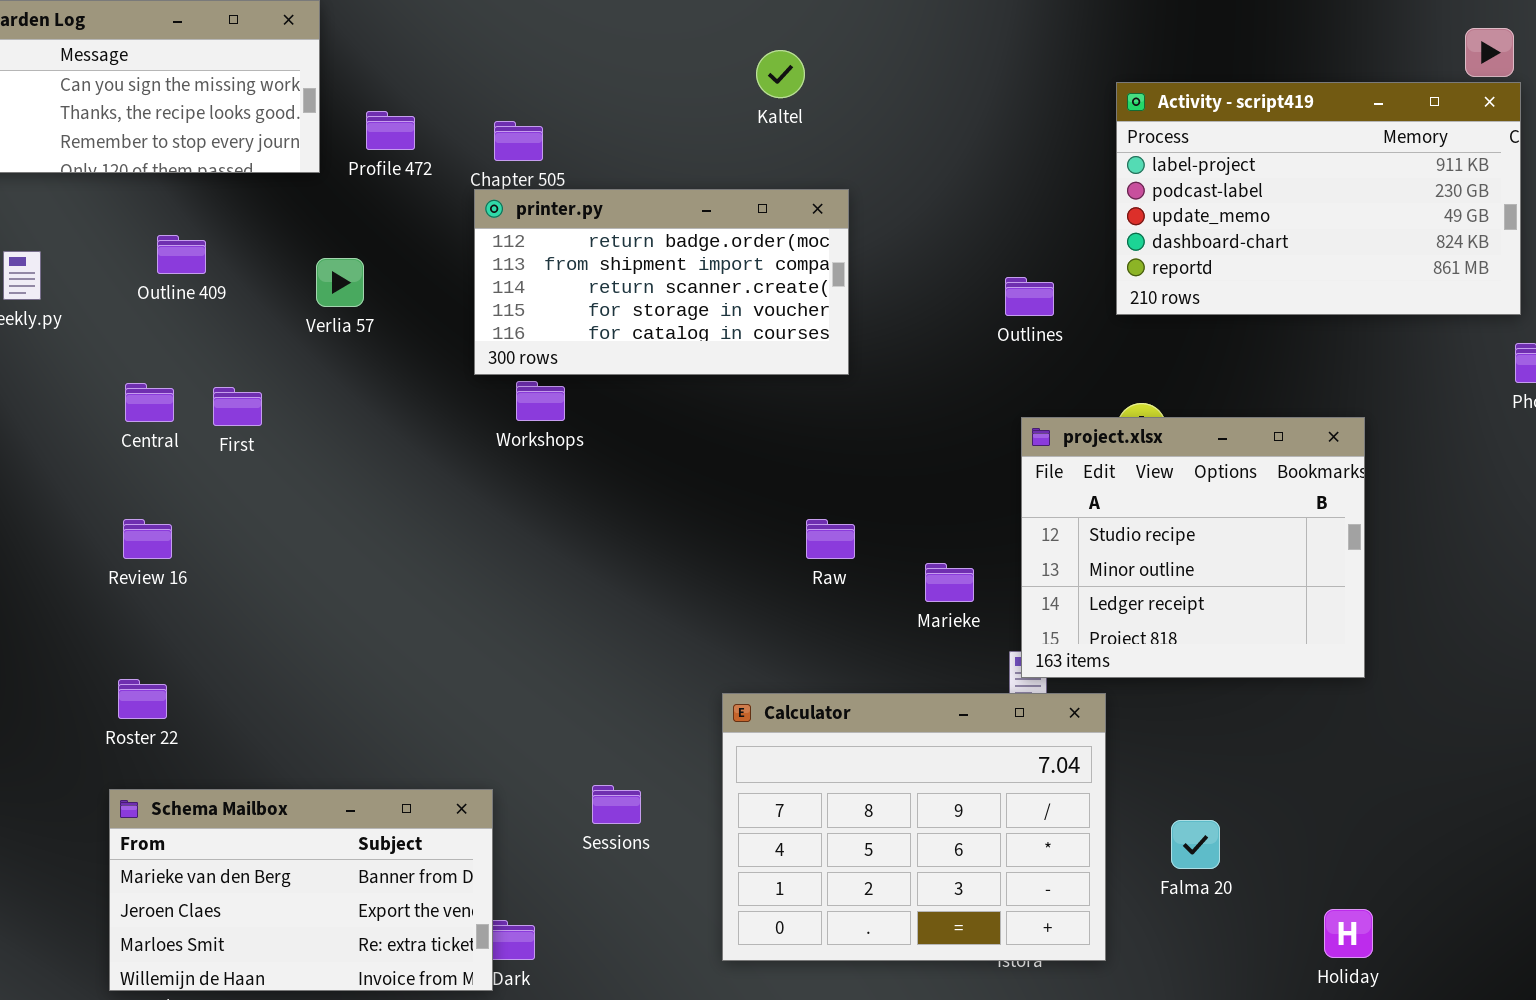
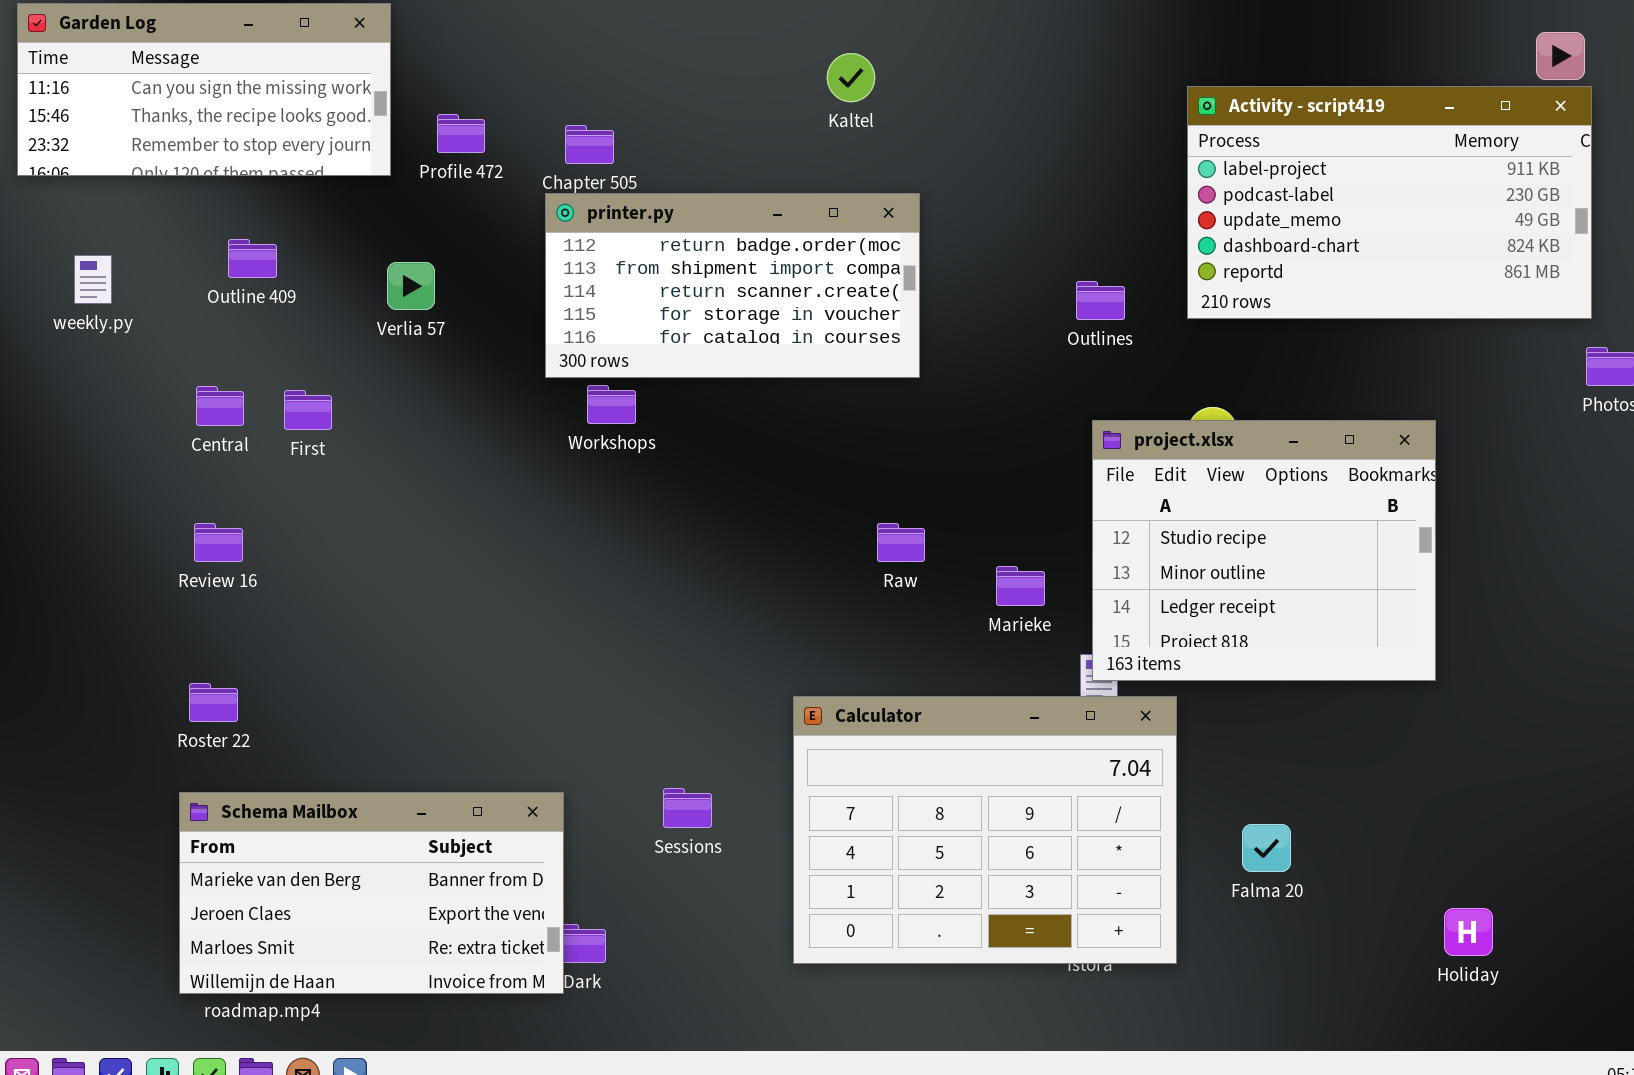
Holiday: [1324,909,1373,958] -> [1444,908,1493,956], moved

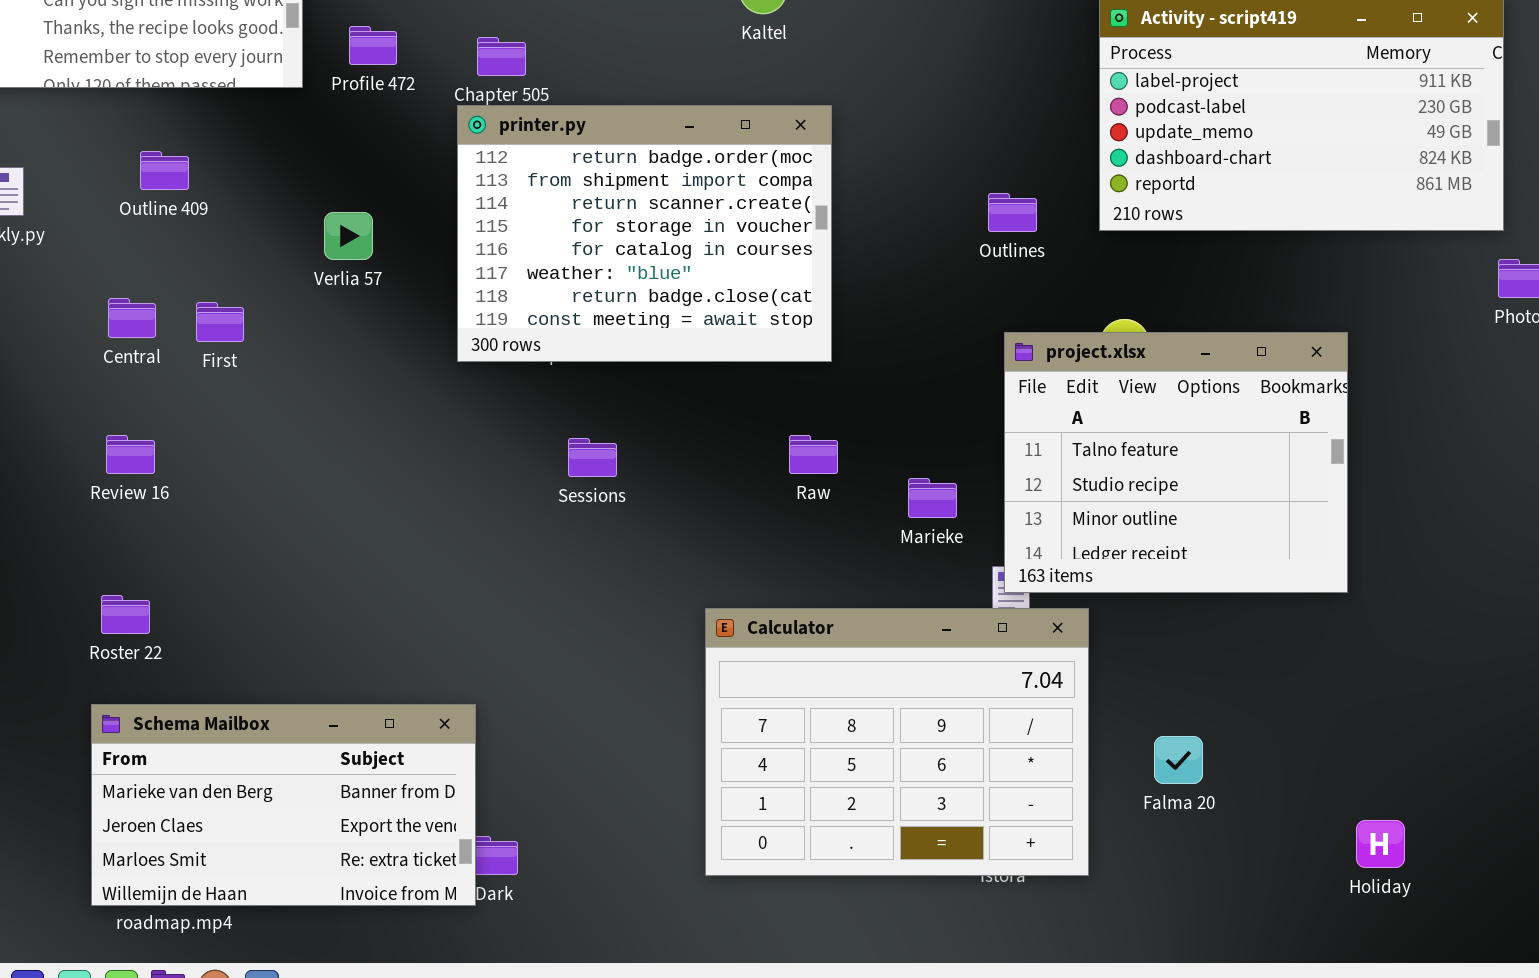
printer.py: [545,193,920,378] -> [457,105,832,362], resized
Verlia 57: [387,262,435,310] -> [324,212,373,260], moved
project.xlsx: [1092,420,1436,681] -> [1004,332,1348,593], scrolled up 1 row
Sessions: [663,788,712,828] -> [568,438,617,477], moved

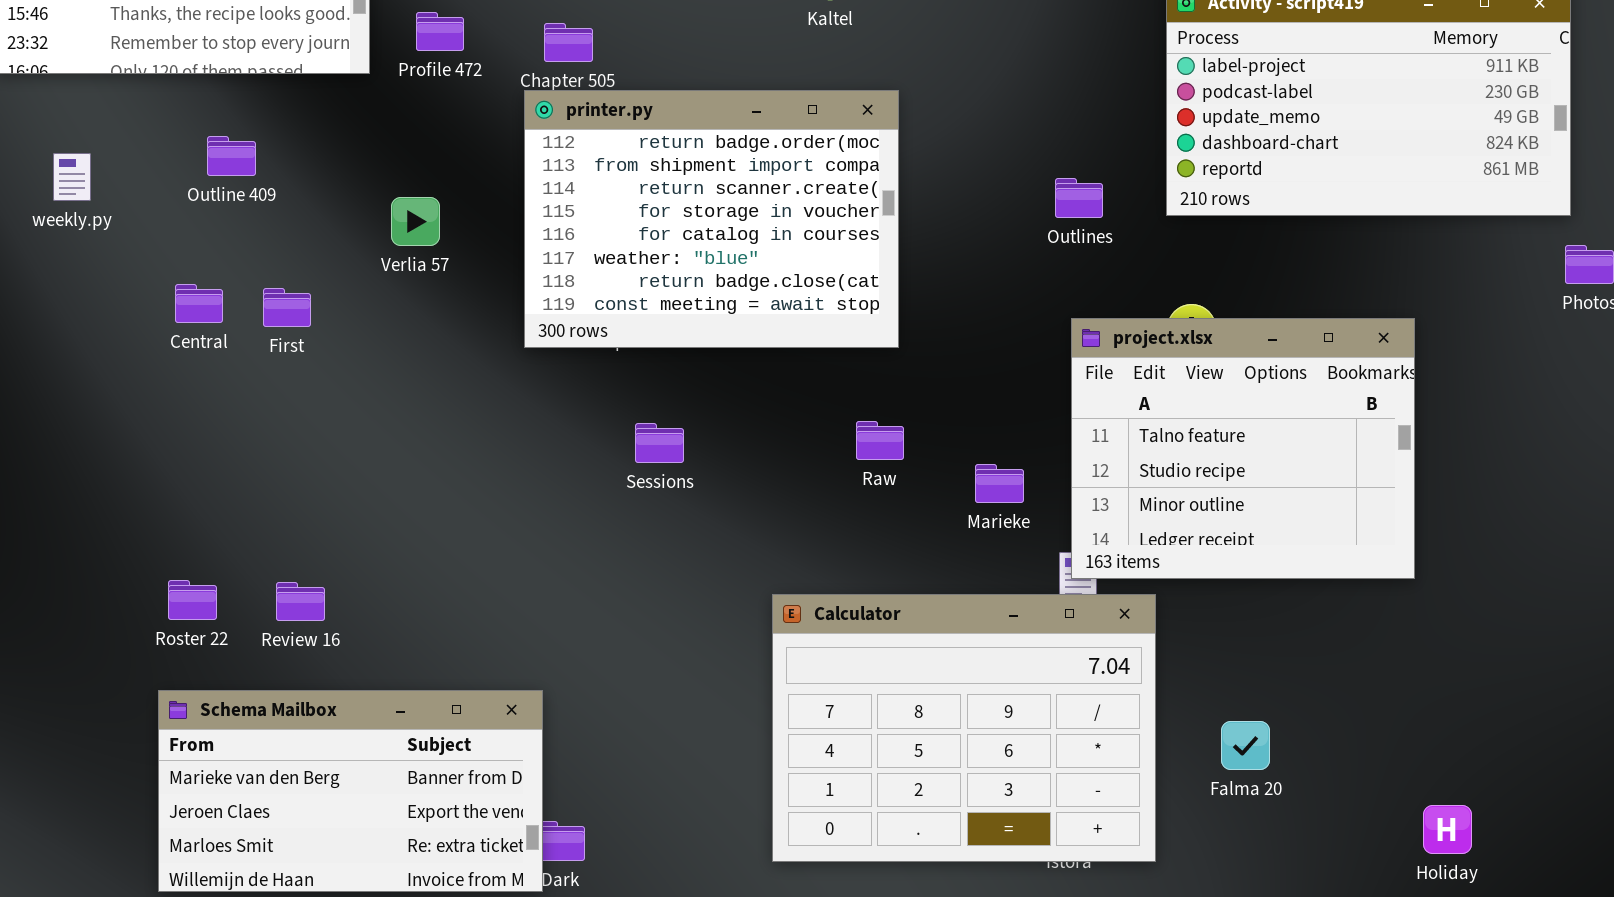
Review 16: [106,435,155,474] -> [276,582,325,621], moved

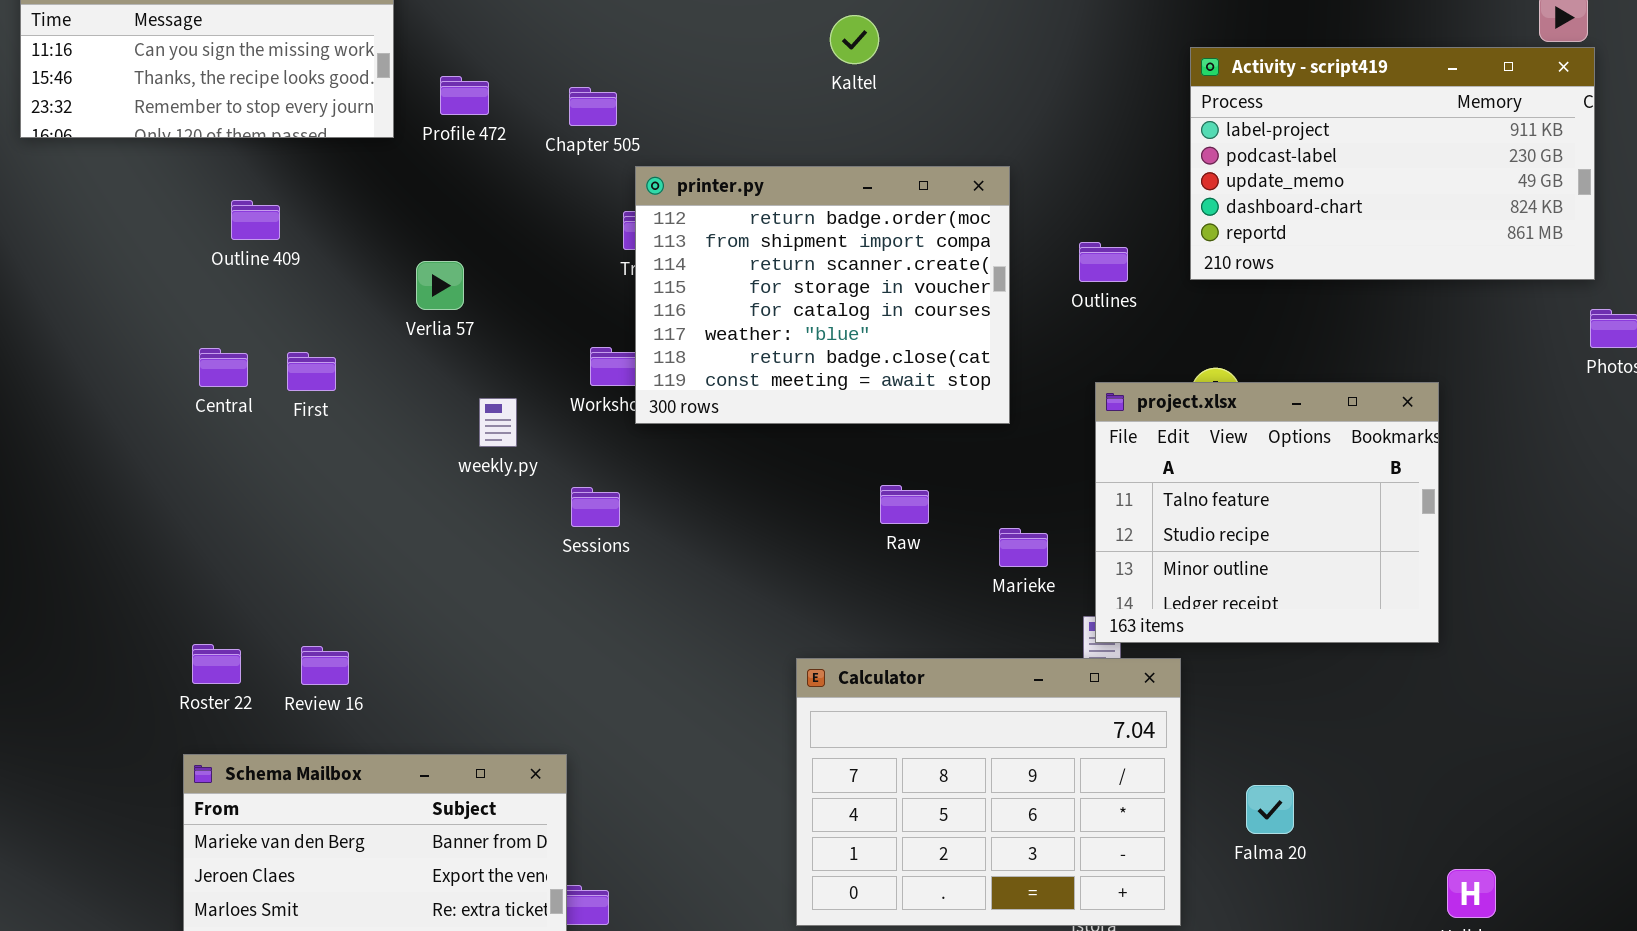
printer.py: [524,90,899,348] -> [635,166,1010,424], moved
weekly.py: [53,153,91,201] -> [479,398,517,447], moved
Sessions: [635,423,684,463] -> [571,487,620,527], moved

